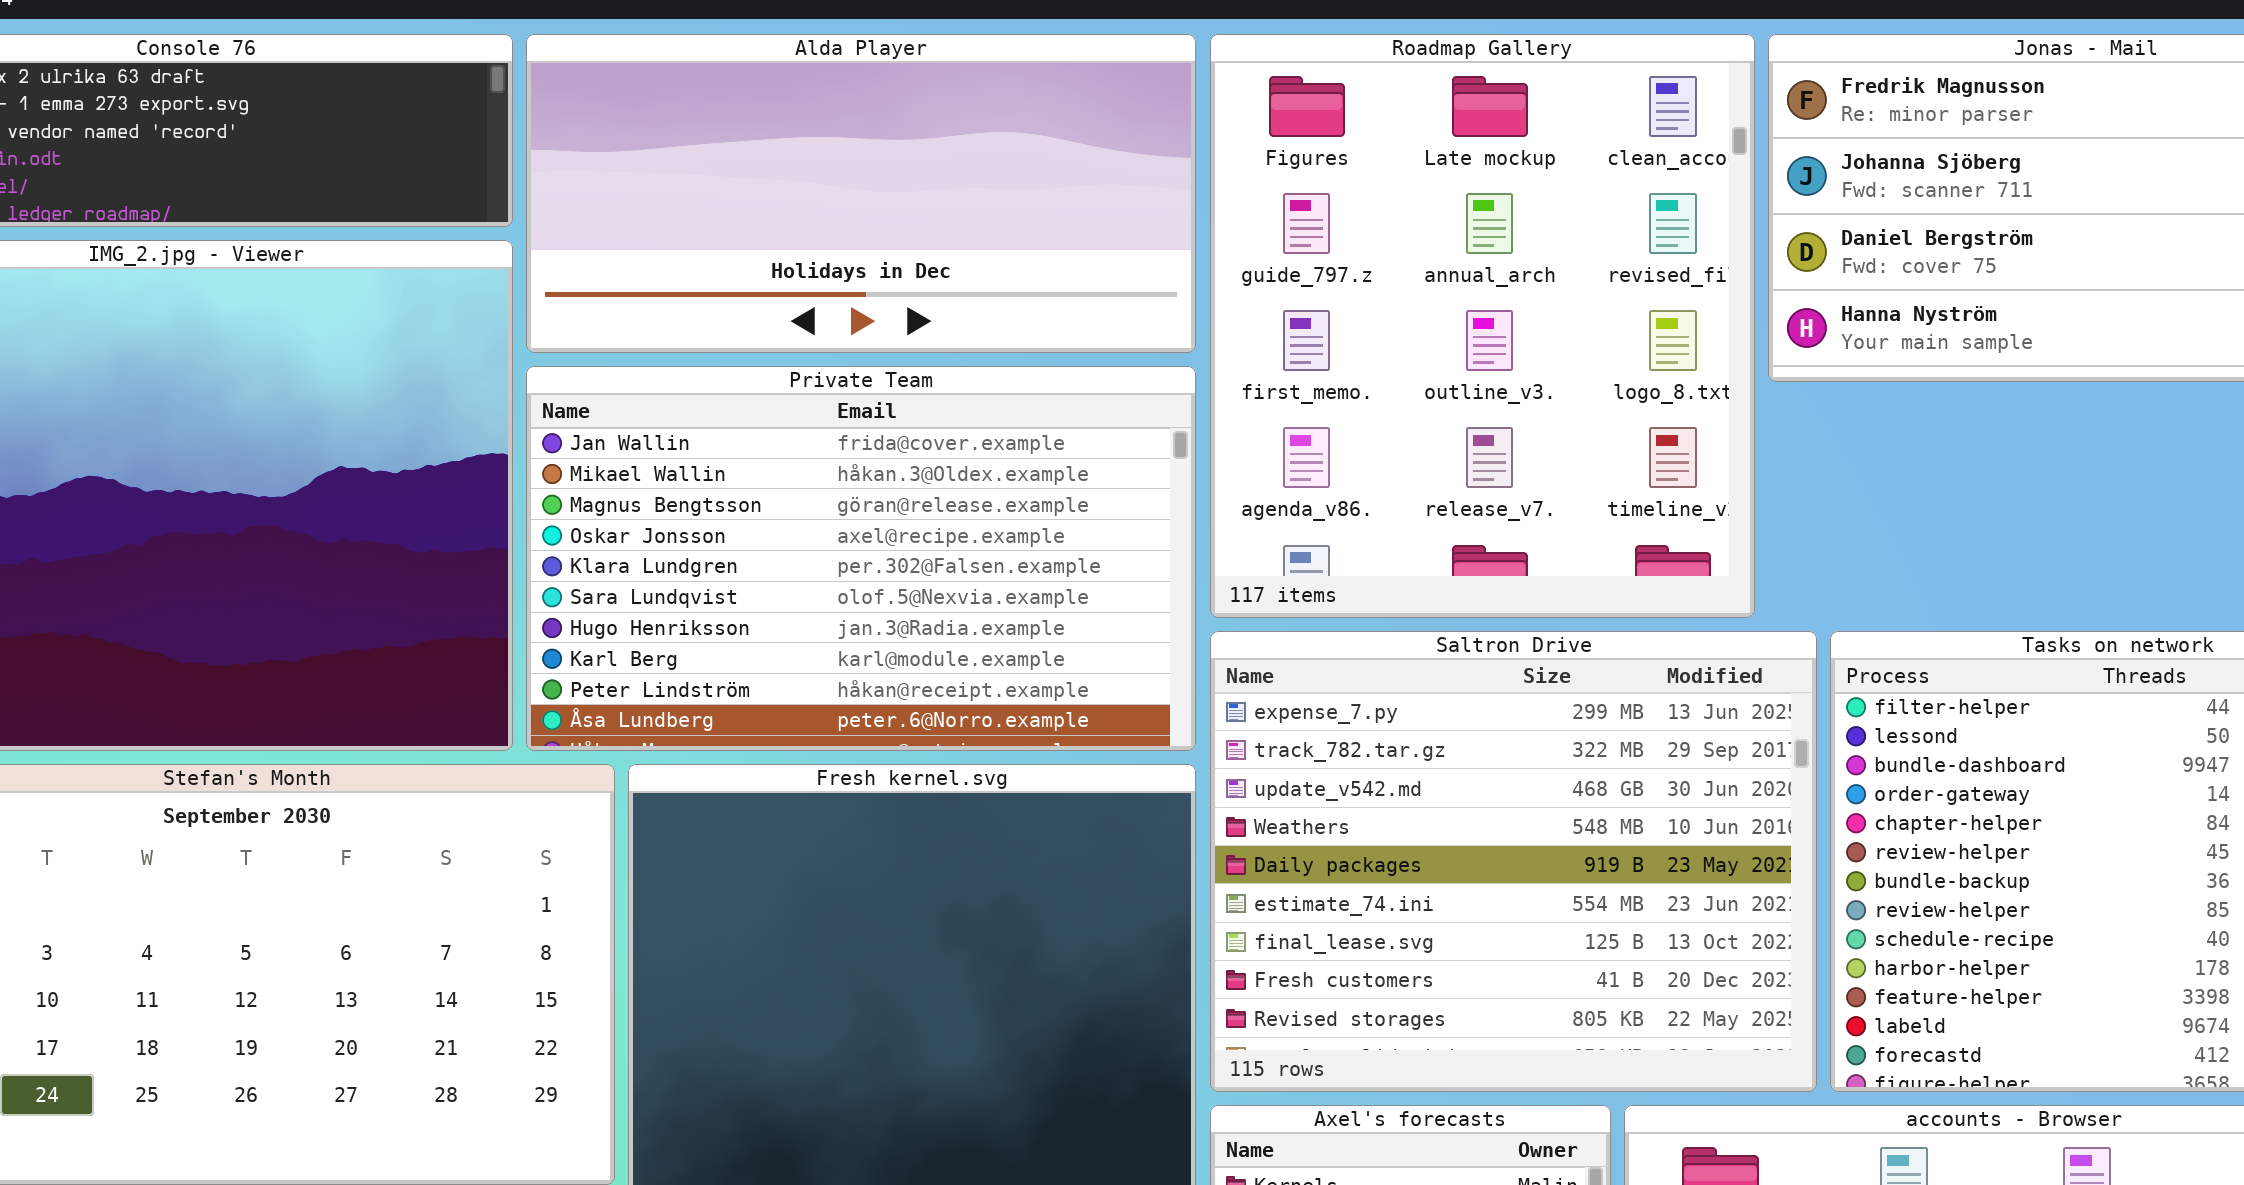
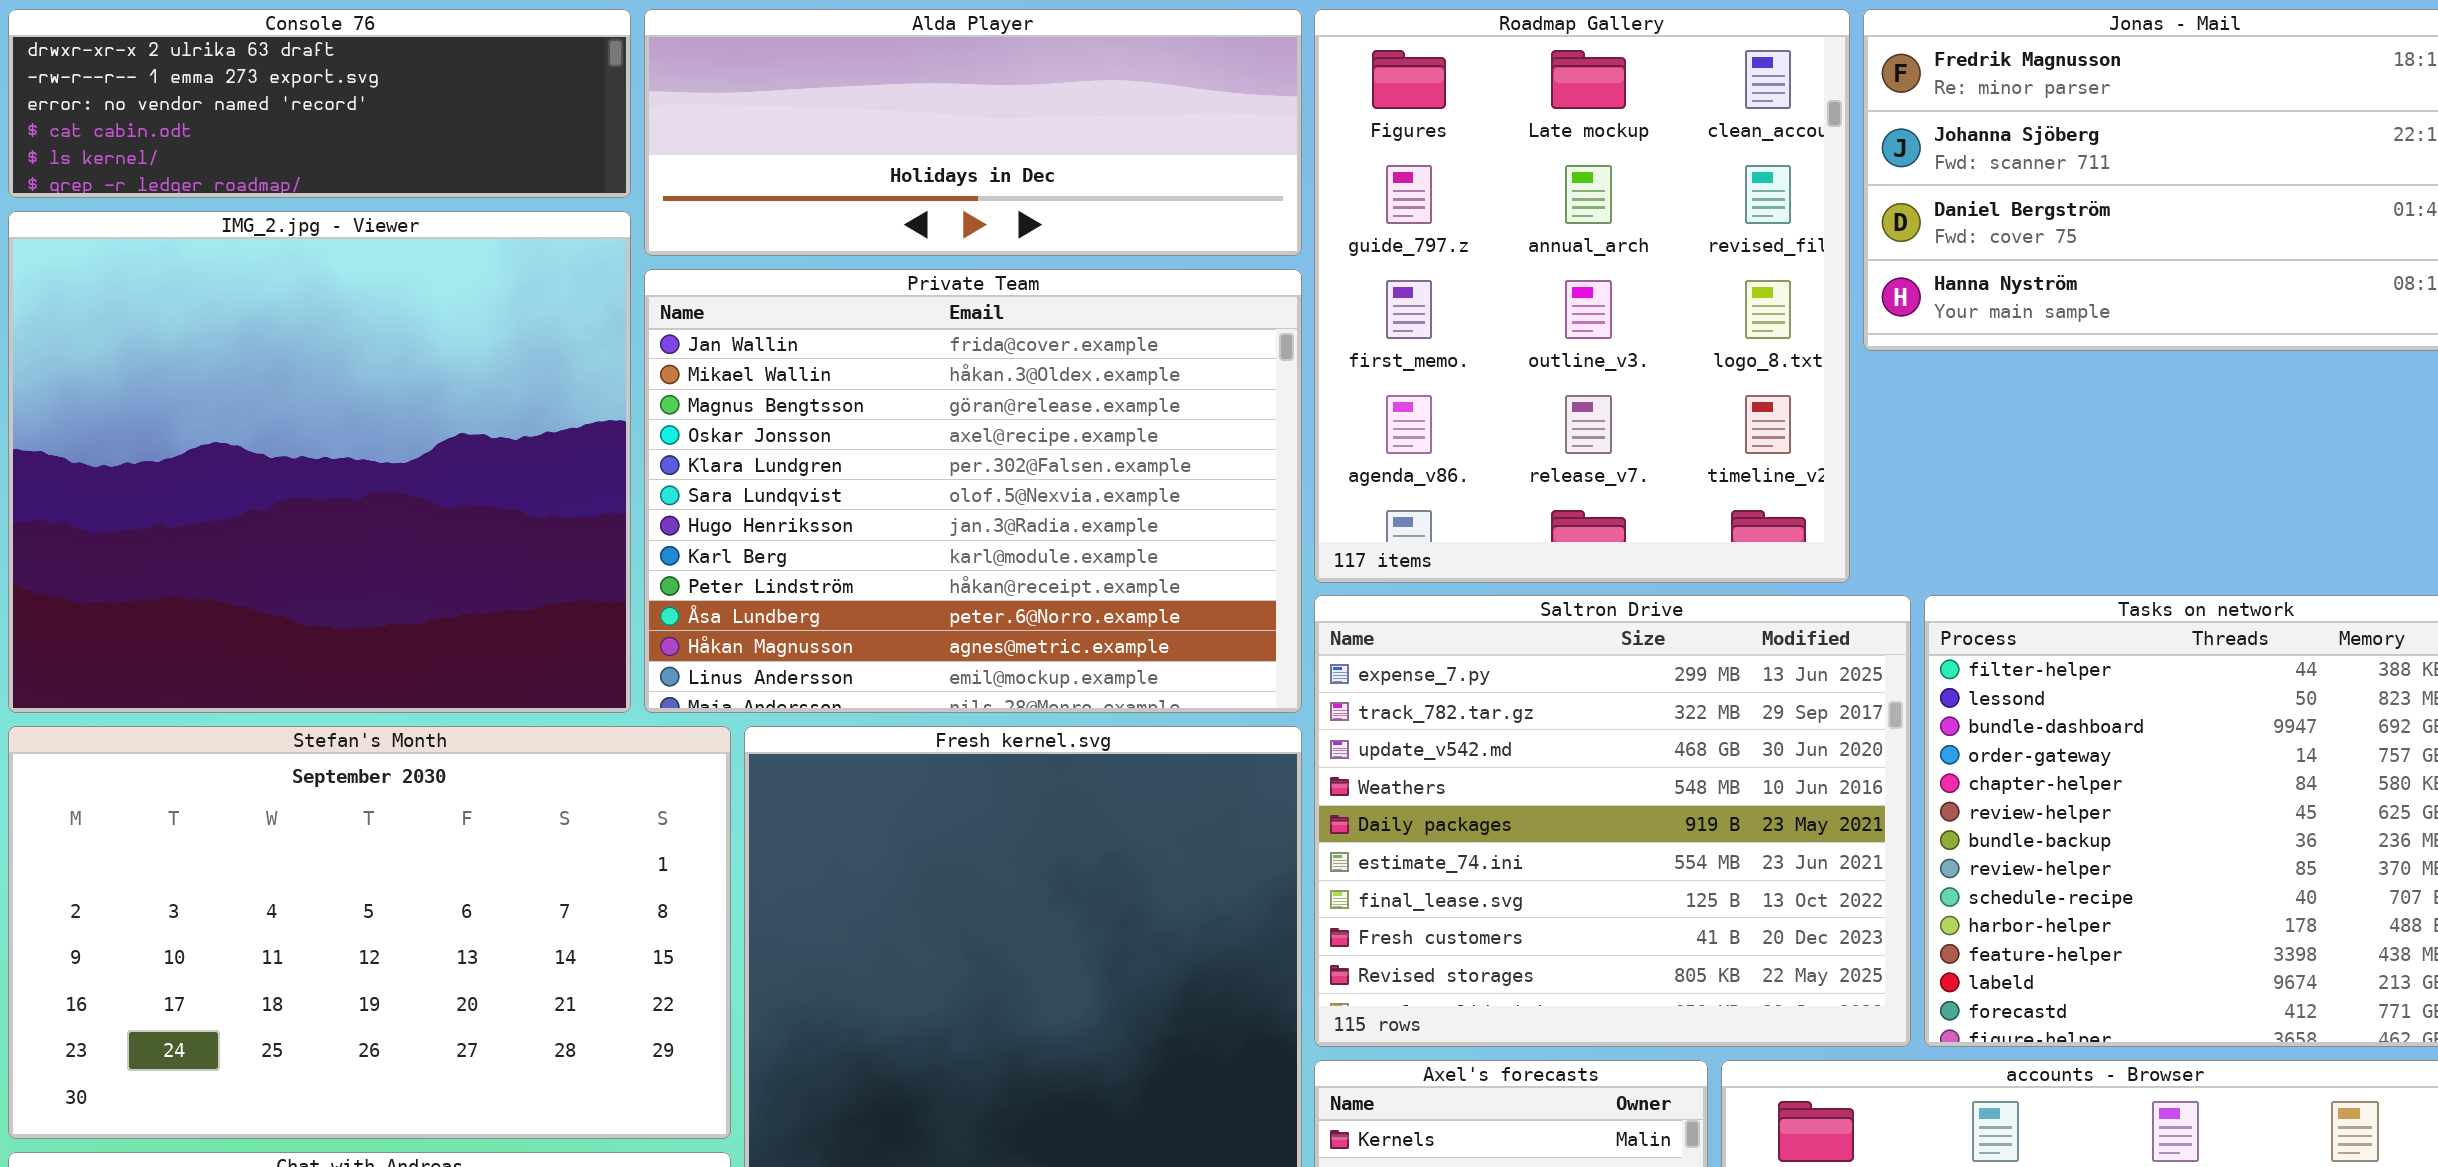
Alda Player: [526,34,1196,353] -> [644,9,1302,256], resized
Private Team: [526,366,1196,751] -> [644,269,1302,713], resized

